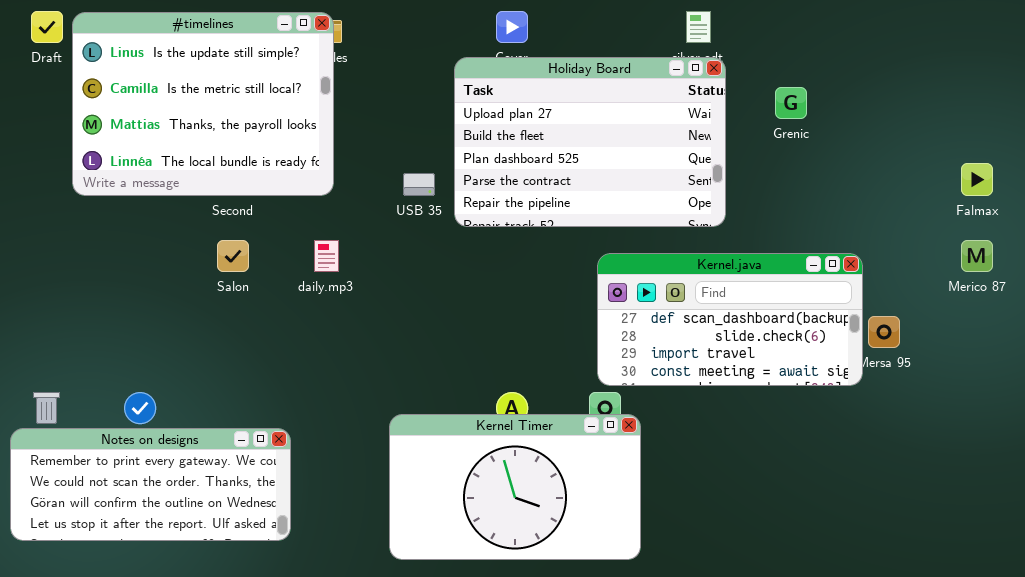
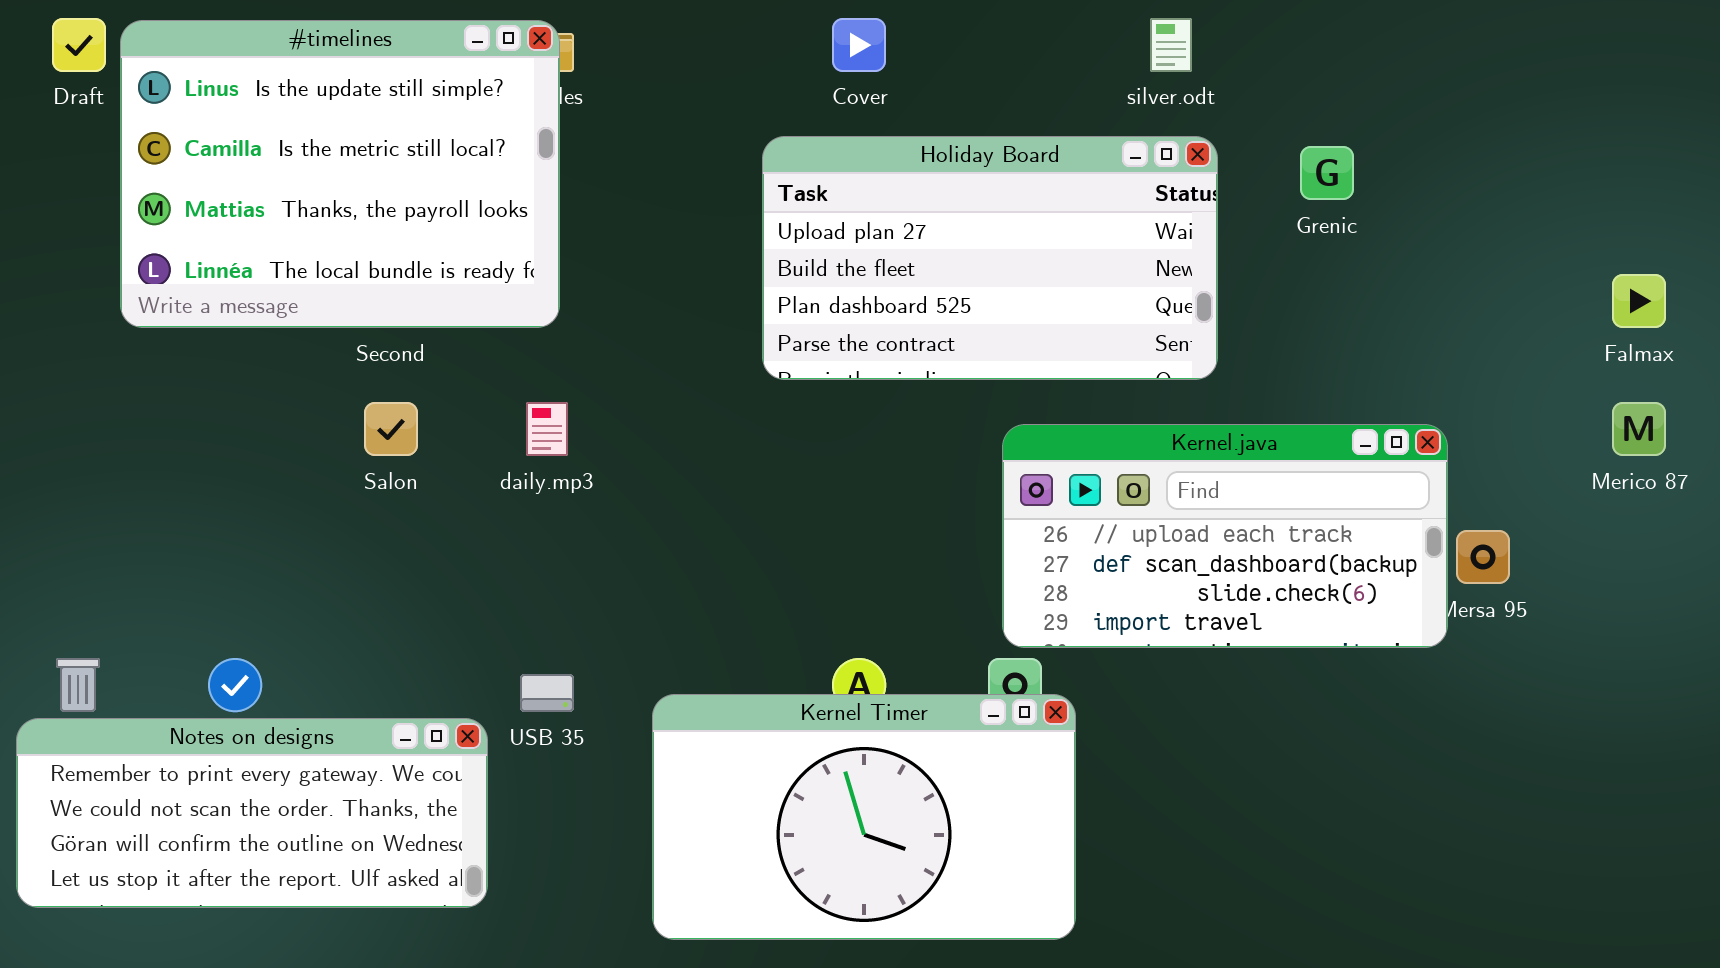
Holiday Board: [454,57,726,227] -> [762,136,1218,380], resized
USB 35: [403,173,435,196] -> [520,674,574,712], moved
Kernel.java: [597,253,863,386] -> [1002,424,1448,648], scrolled up 1 row

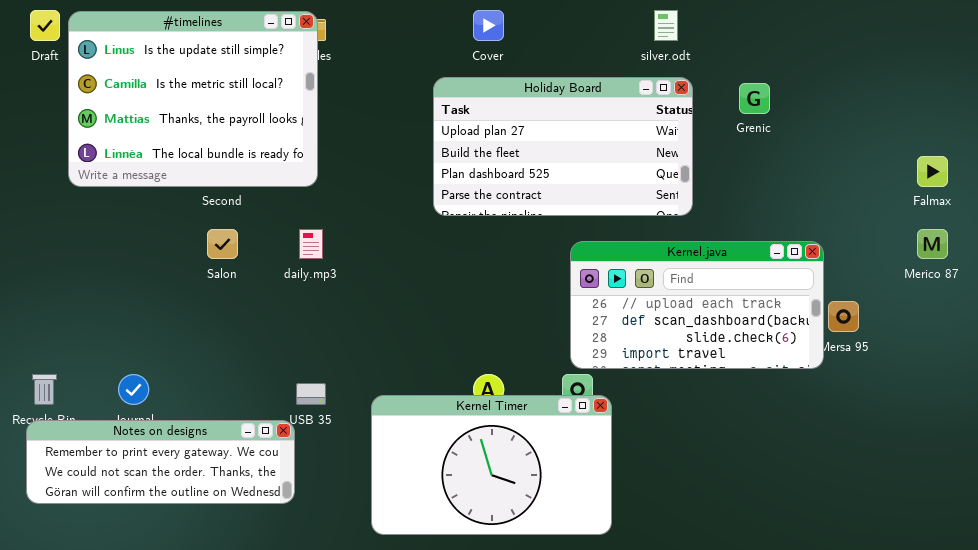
Notes on designs: [16,718,488,908] -> [26,420,295,504], moved, resized

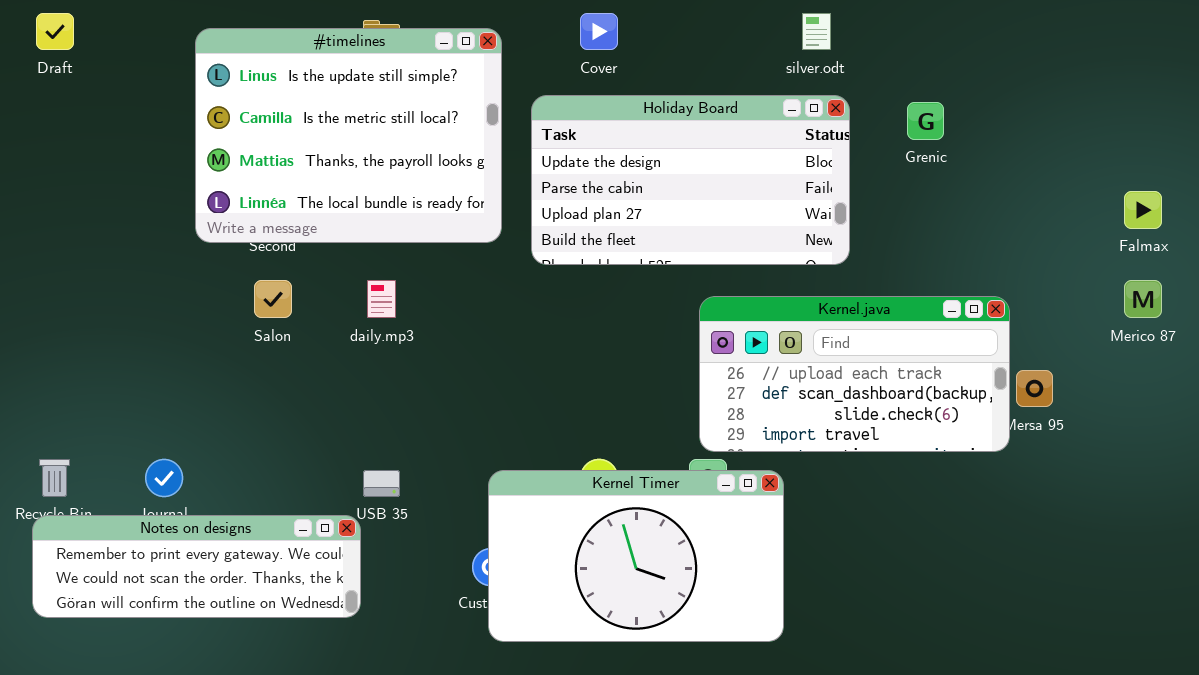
#timelines: [68,11,318,187] -> [195,28,502,243], moved
Holiday Board: [433,77,693,216] -> [531,95,850,265], scrolled up 2 rows
Kernel Timer: [371,395,612,535] -> [488,470,784,642], moved

